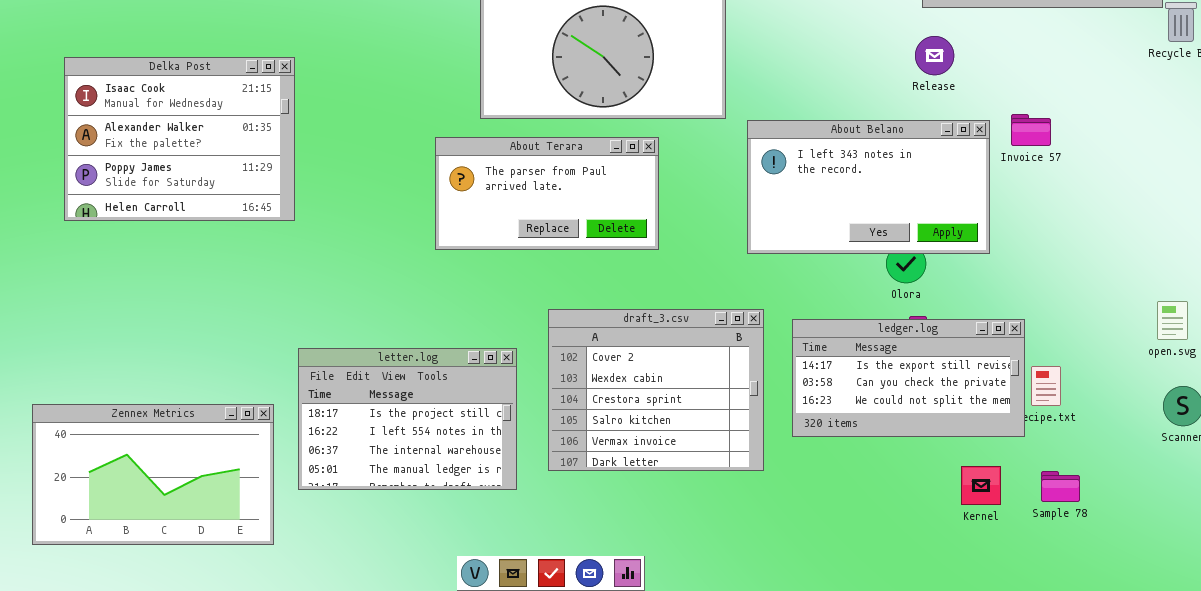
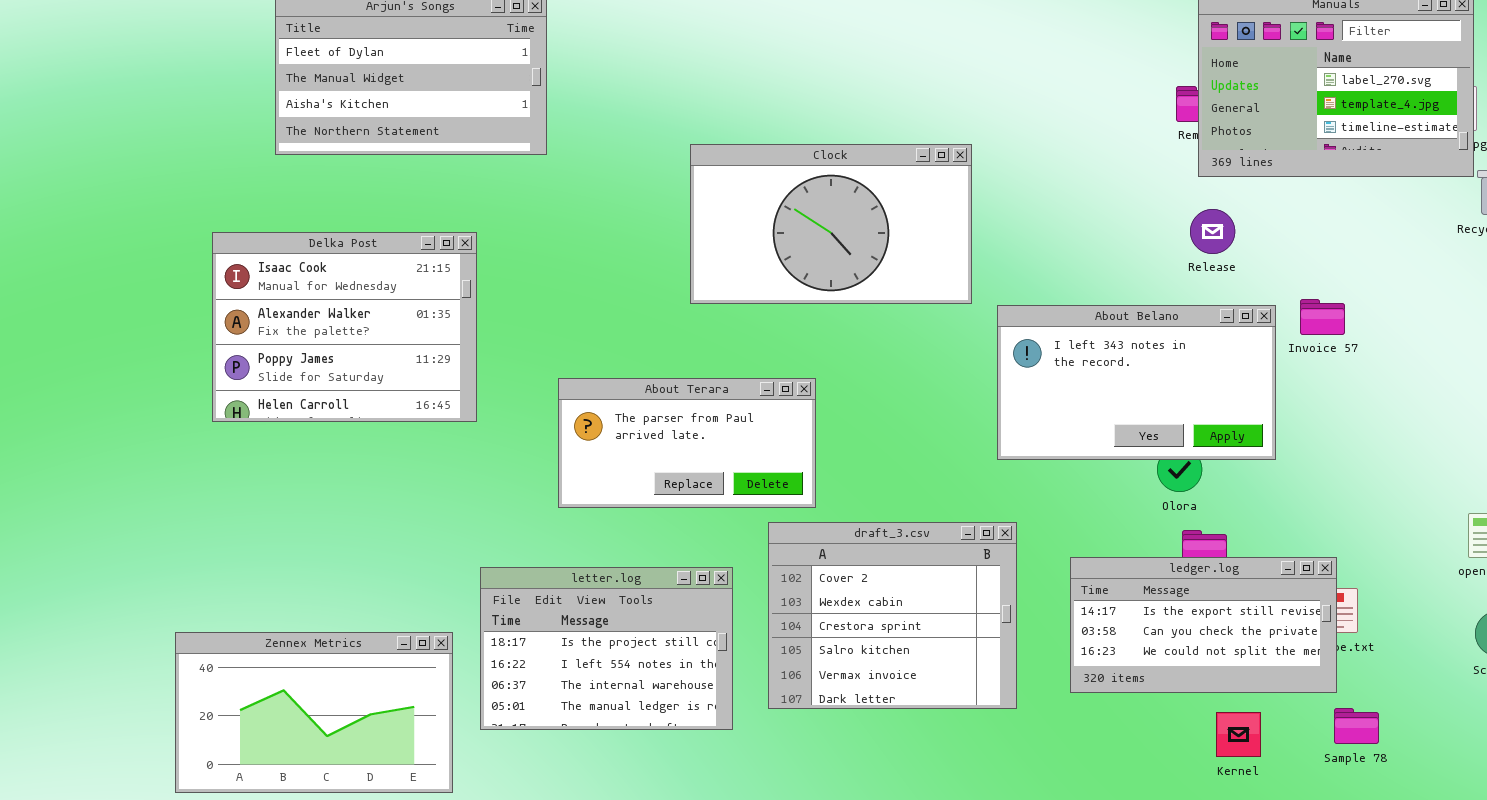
About Terara: [435,137,659,250] -> [558,378,816,508], moved
ledger.log: [792,319,1025,437] -> [1070,557,1337,693], moved
Kernel: [961,466,1001,505] -> [1216,712,1261,757], moved

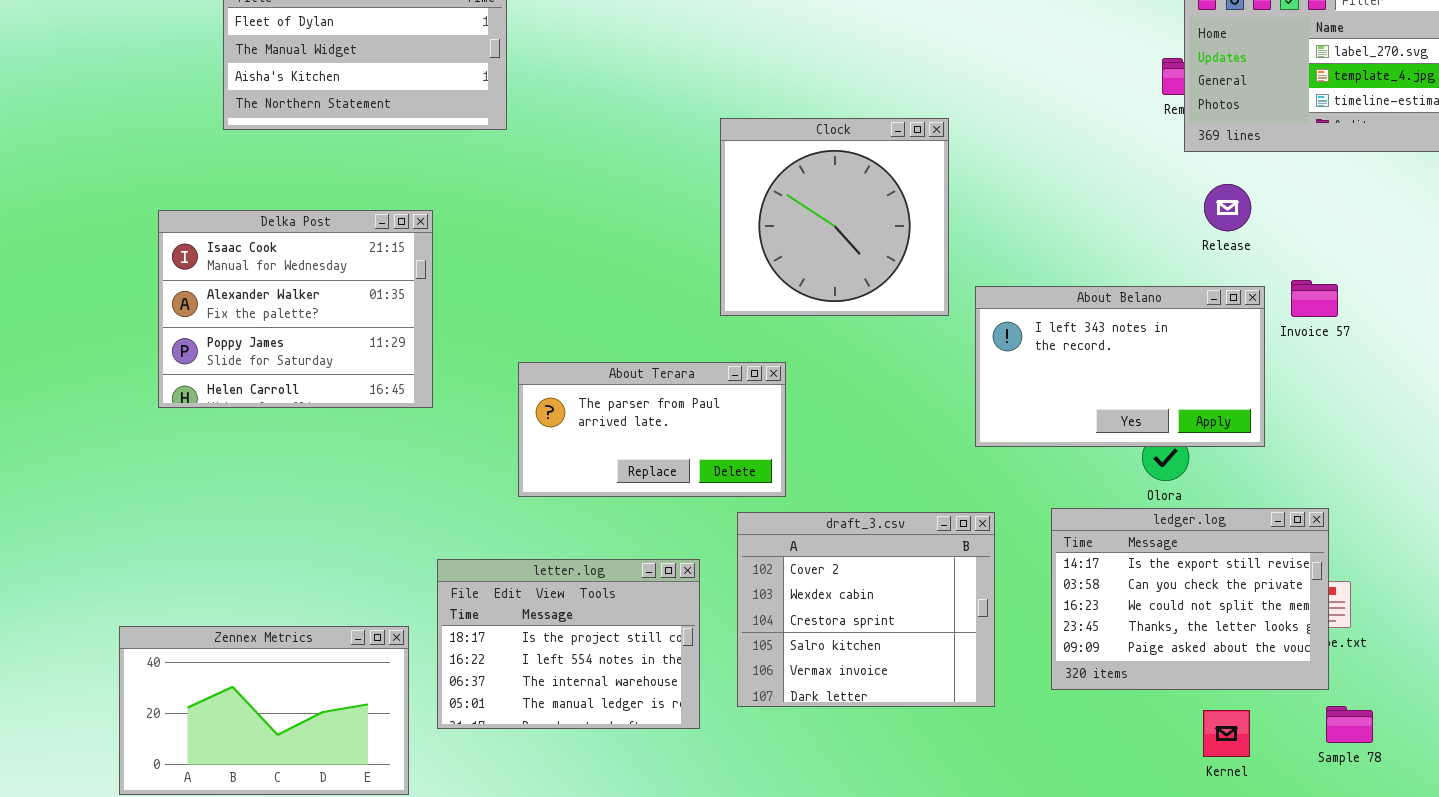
Clock: [690,144,972,304] -> [720,118,949,316], resized
Release: [1190,209,1235,254] -> [1204,184,1251,231], moved
ledger.log: [1070,557,1337,693] -> [1051,508,1329,690], resized

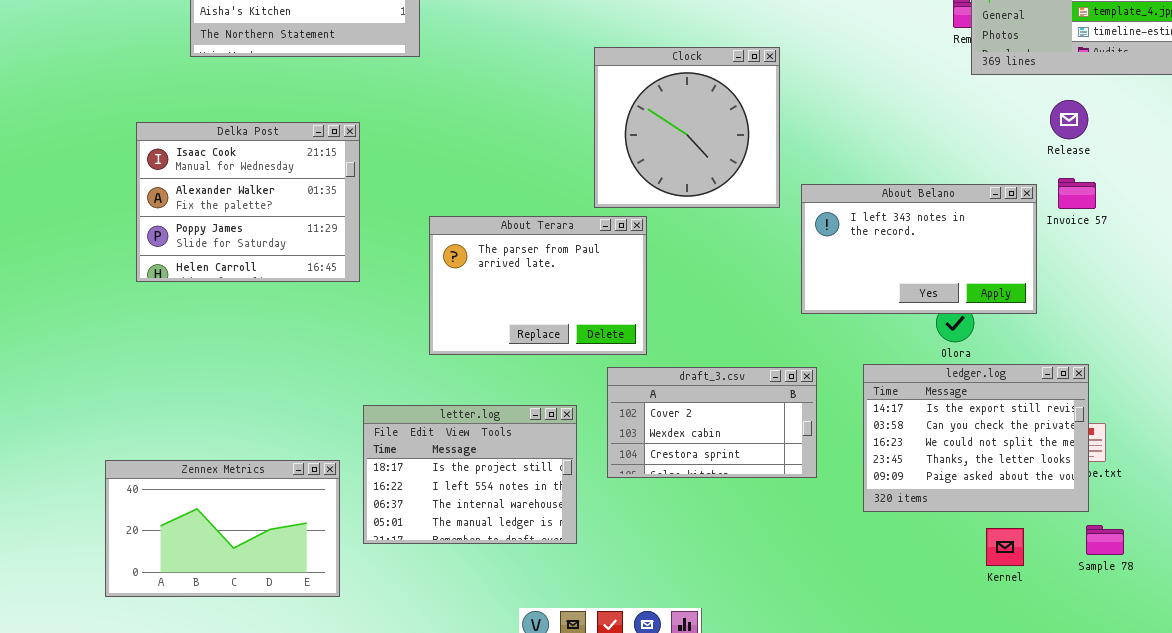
Release: [1204,184,1251,231] -> [1050,100,1088,139], moved
About Terara: [518,362,786,497] -> [429,216,647,355], resized
draft_3.csv: [737,512,995,707] -> [607,367,817,478], resized

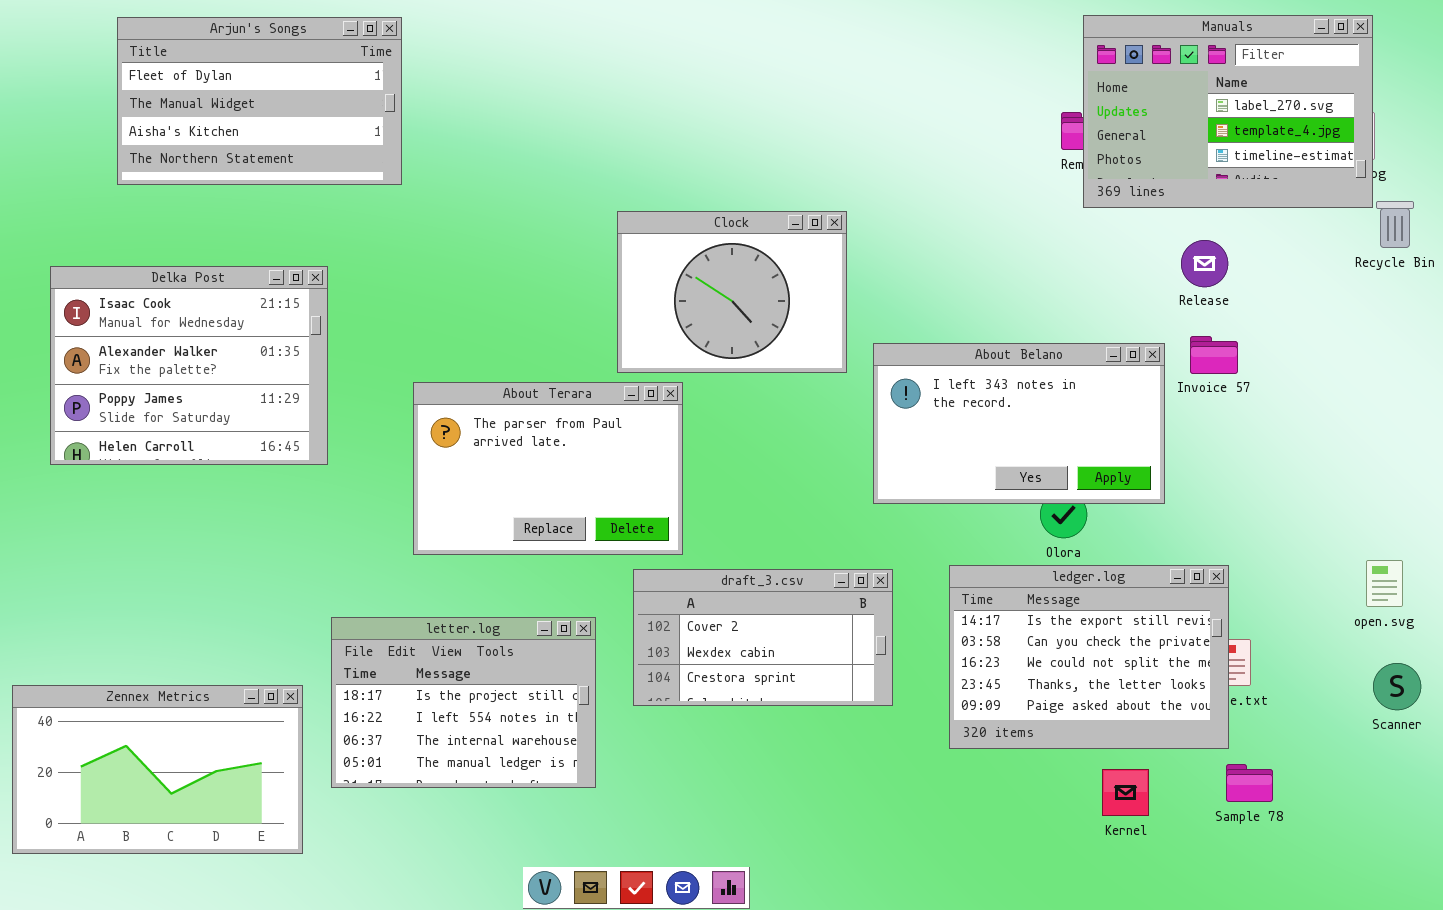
Clock: [594,47,780,208] -> [617,211,847,373], resized

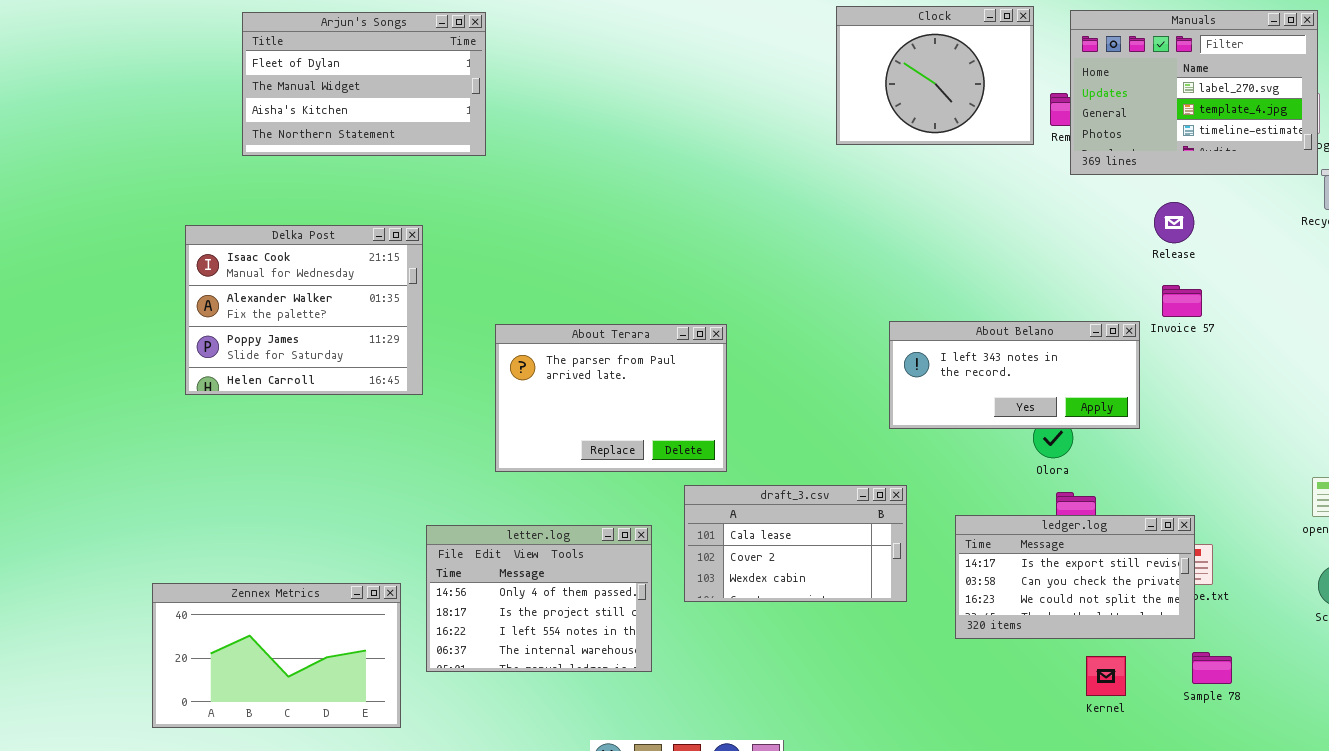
Clock: [617,211,847,373] -> [836,6,1034,145], moved
About Belano: [873,343,1165,504] -> [889,321,1140,429], resized
ledger.log: [949,565,1229,749] -> [955,515,1195,639], resized
draft_3.csv: [633,569,893,706] -> [684,485,907,602], scrolled up 1 row
letter.log: [331,617,596,788] -> [426,525,652,672], scrolled up 1 row

